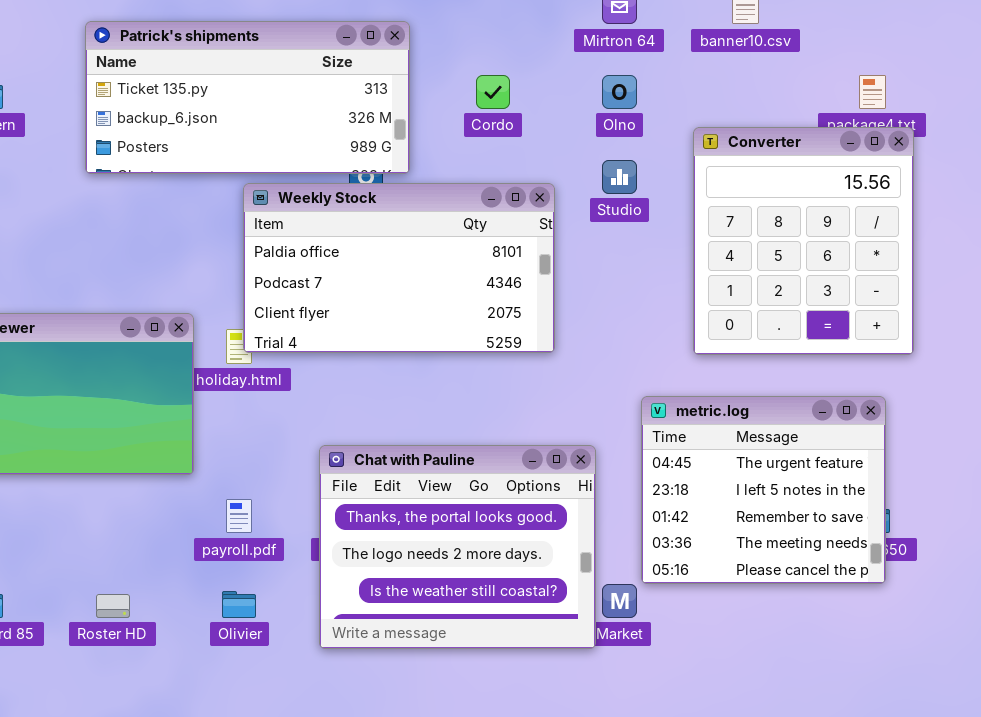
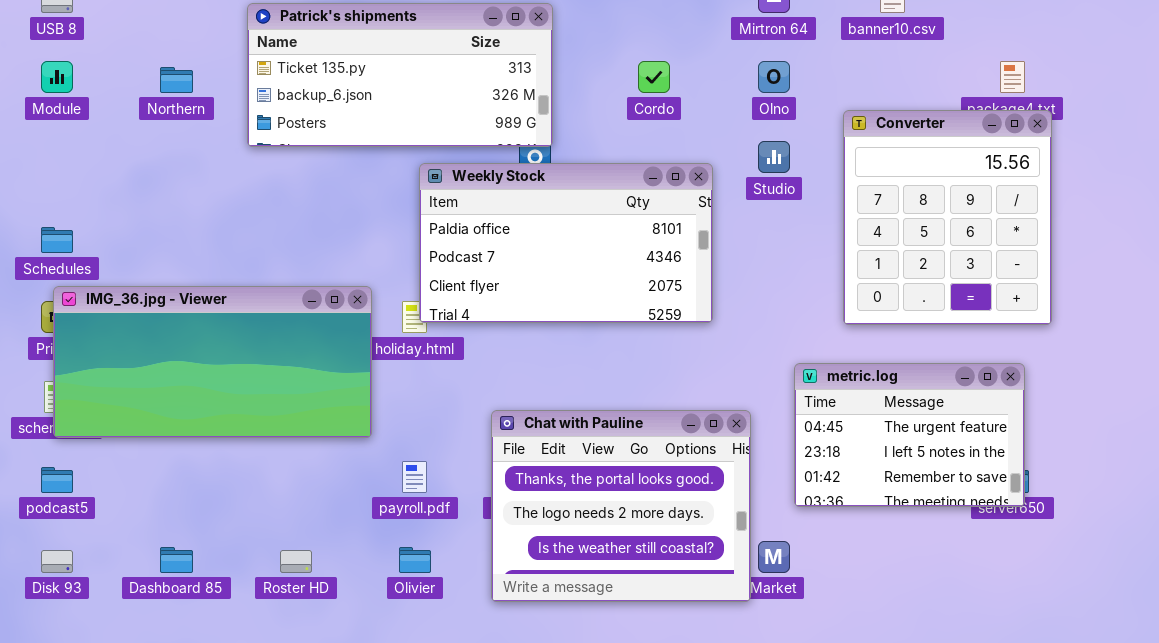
Patrick's shipments: [85,21,410,174] -> [247,3,553,147], moved
metric.log: [641,396,886,584] -> [794,363,1025,507], resized

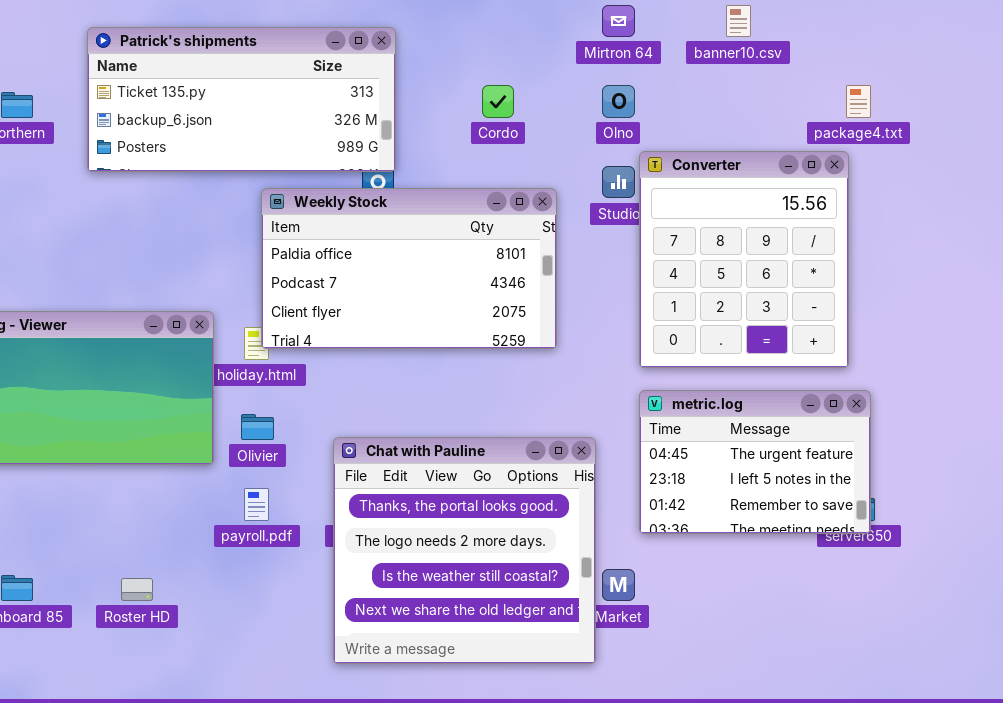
Converter: [843,110,1052,325] -> [639,151,849,368], moved
Chat with Pauline: [491,410,751,602] -> [333,437,596,664], resized
Olivier: [399,547,431,573] -> [241,414,274,440], moved

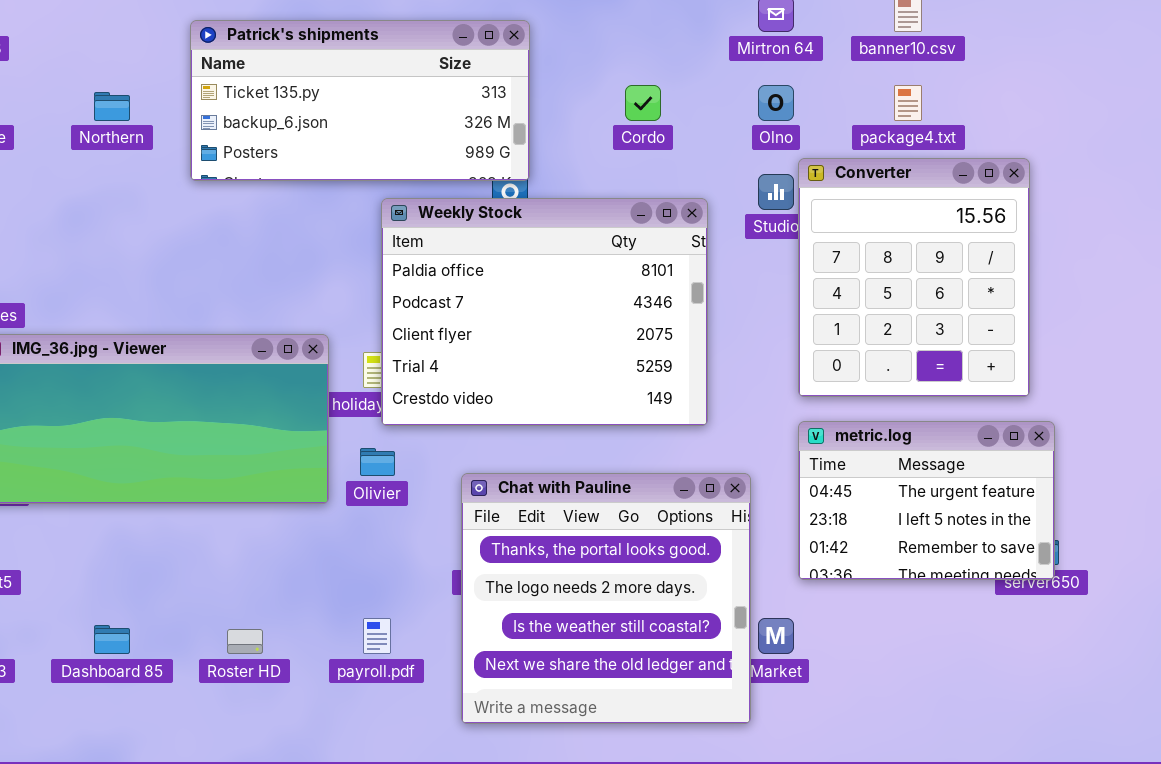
package4.txt: [846,85,871,118] -> [894,85,922,121], moved
Weekly Stock: [261,188,557,349] -> [381,198,708,426], resized
payroll.pdf: [244,488,269,521] -> [363,618,391,654], moved

